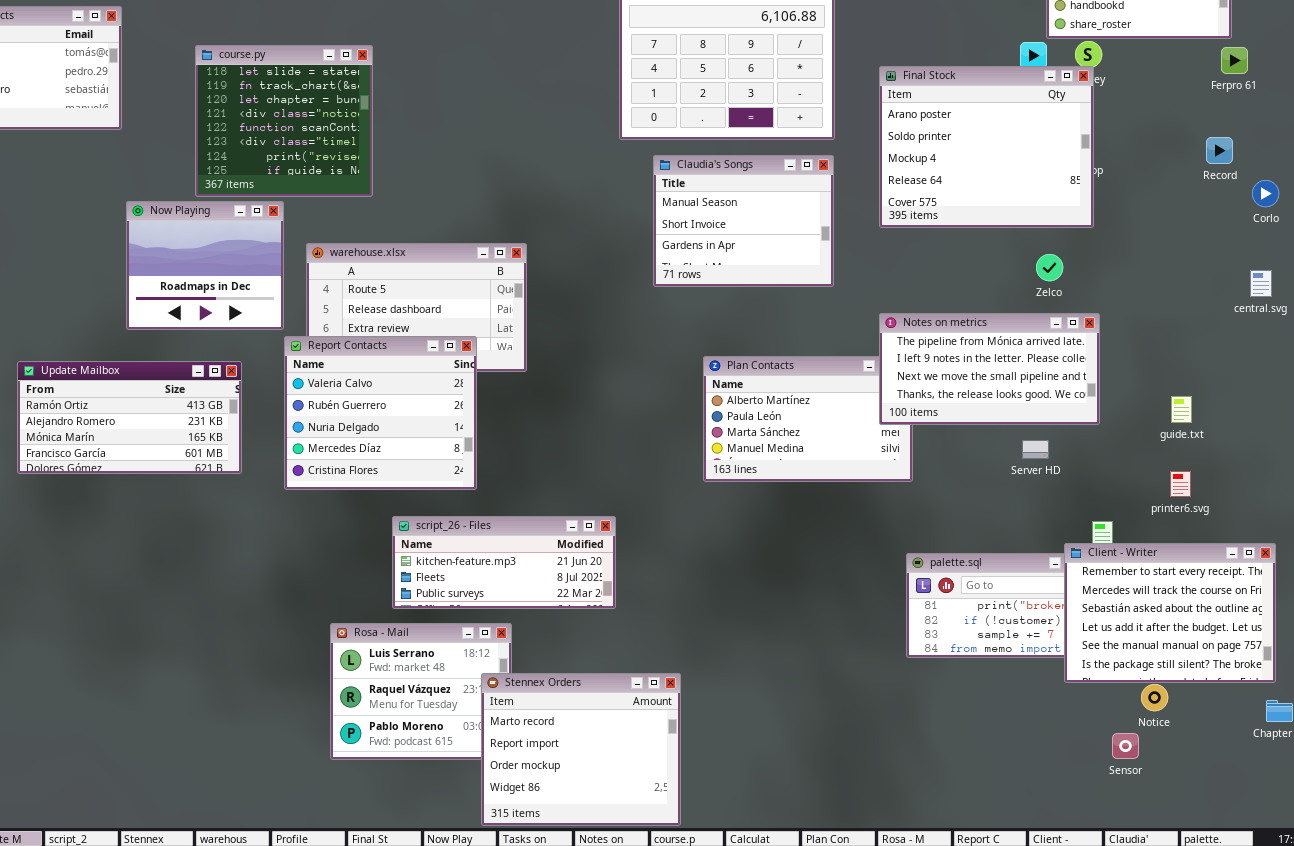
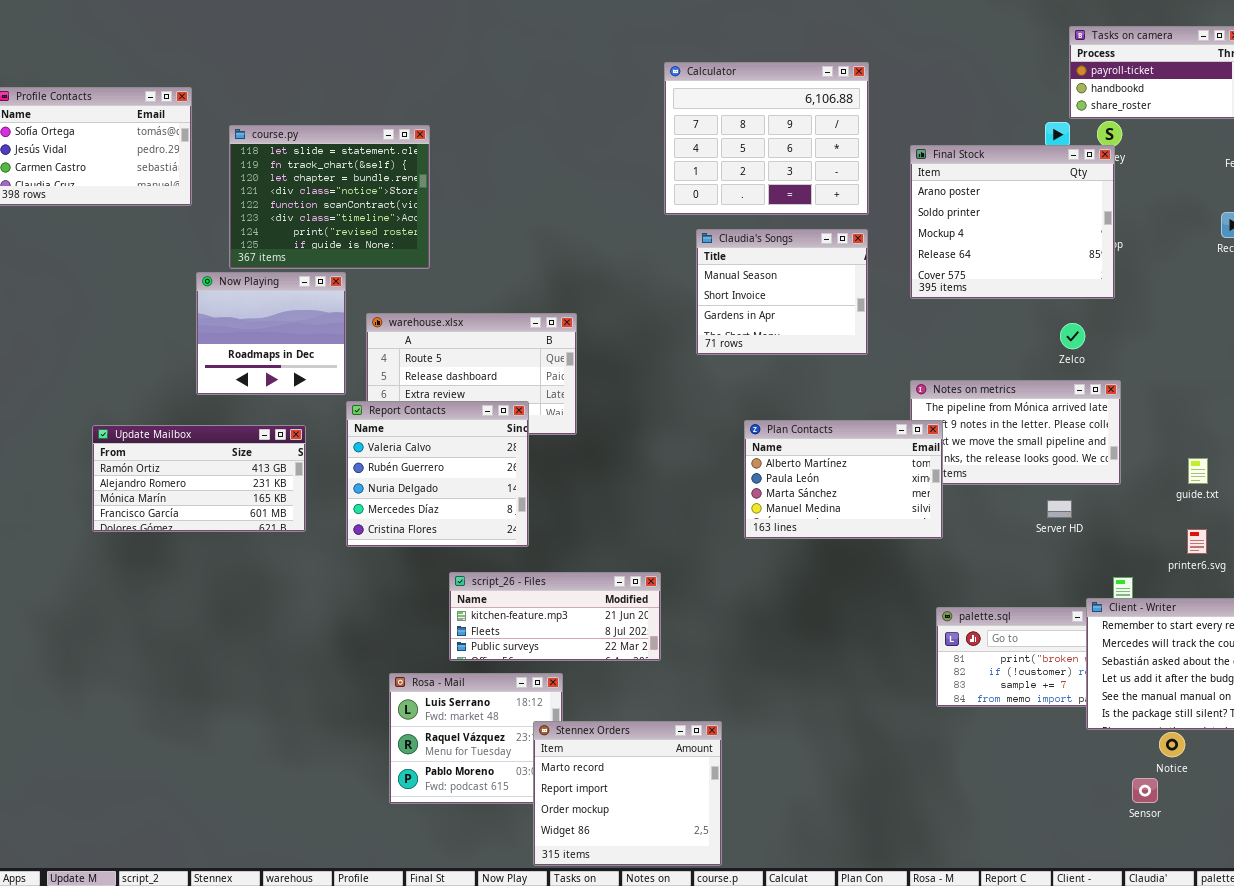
course.py: [195,45,373,197] -> [229,125,430,269], resized
Plan Contacts: [703,356,913,482] -> [744,420,943,539], raised

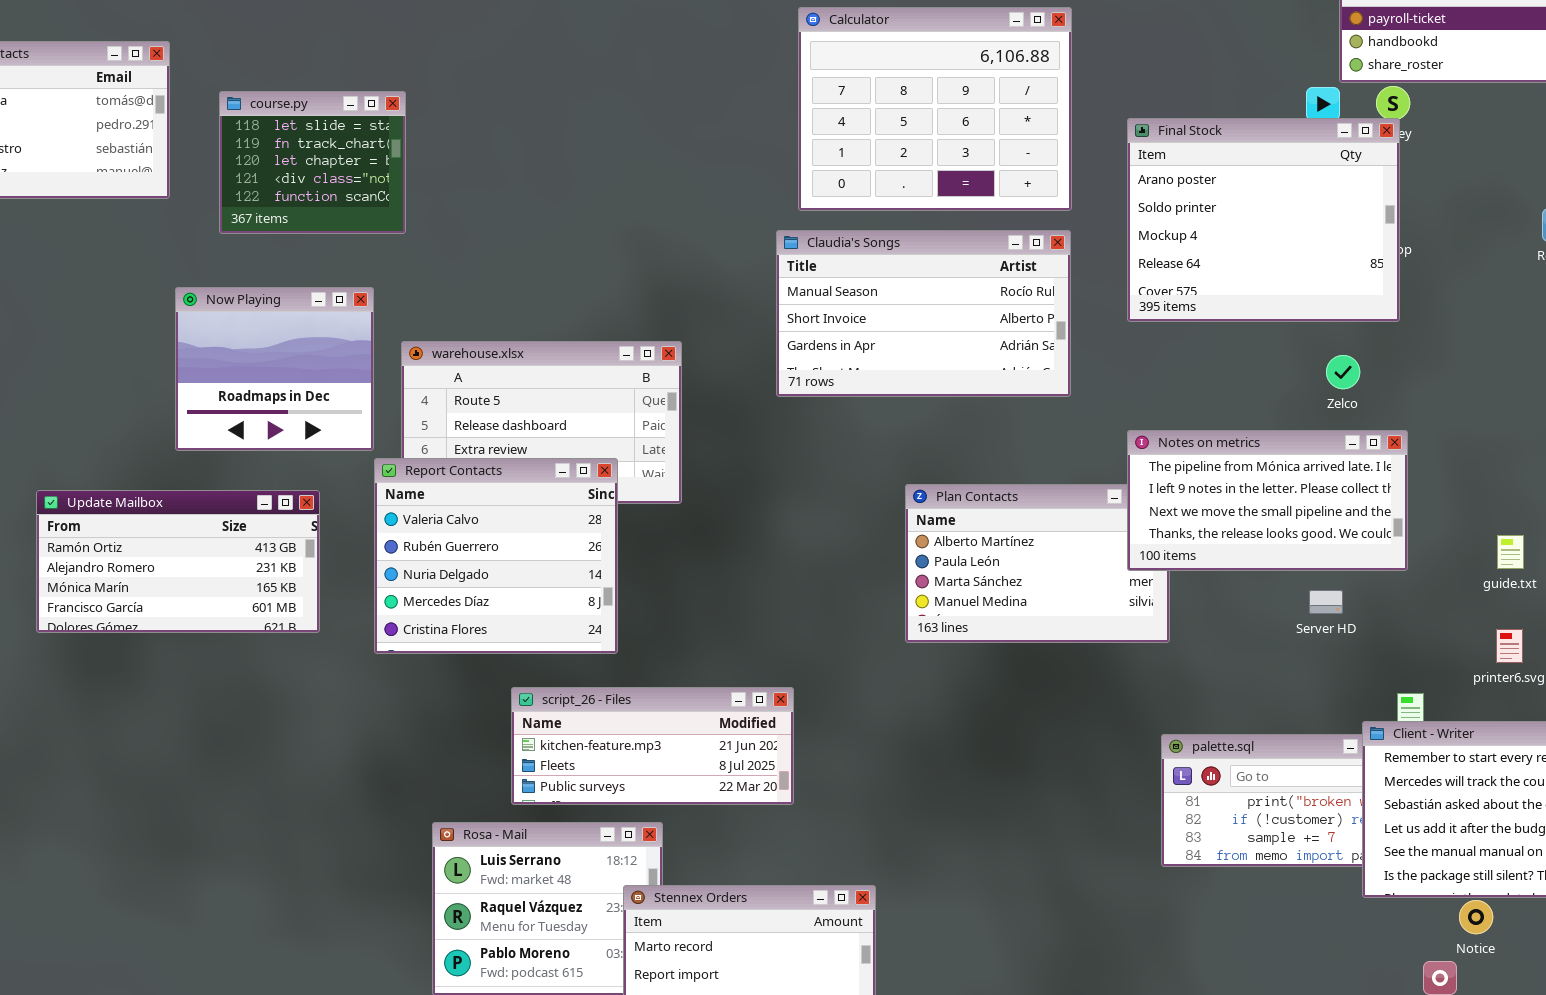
course.py: [229,125,430,269] -> [219,91,406,234], resized
Claudia's Songs: [696,229,868,355] -> [776,230,1071,397], resized
Notes on metrics: [910,380,1121,485] -> [1127,430,1408,571], raised

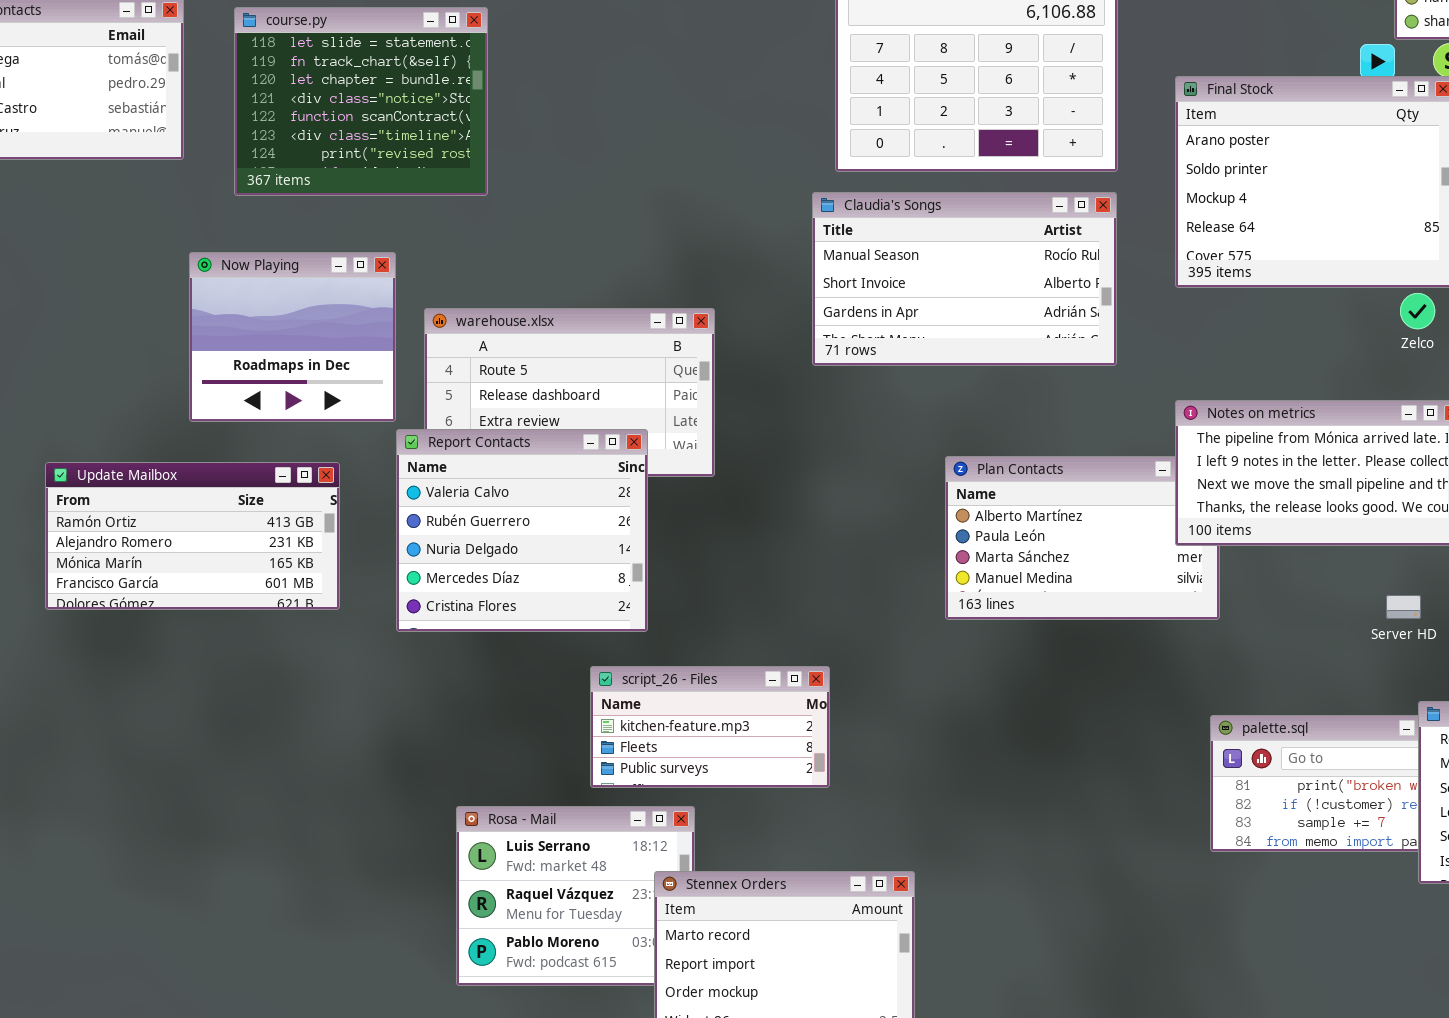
course.py: [219,91,406,234] -> [234,7,488,196], resized
Zelco: [1326,355,1360,389] -> [1400,293,1435,329], moved
Server HD: [1309,590,1343,614] -> [1386,595,1421,619], moved
script_26 - Files: [511,687,794,805] -> [590,666,830,788], resized

